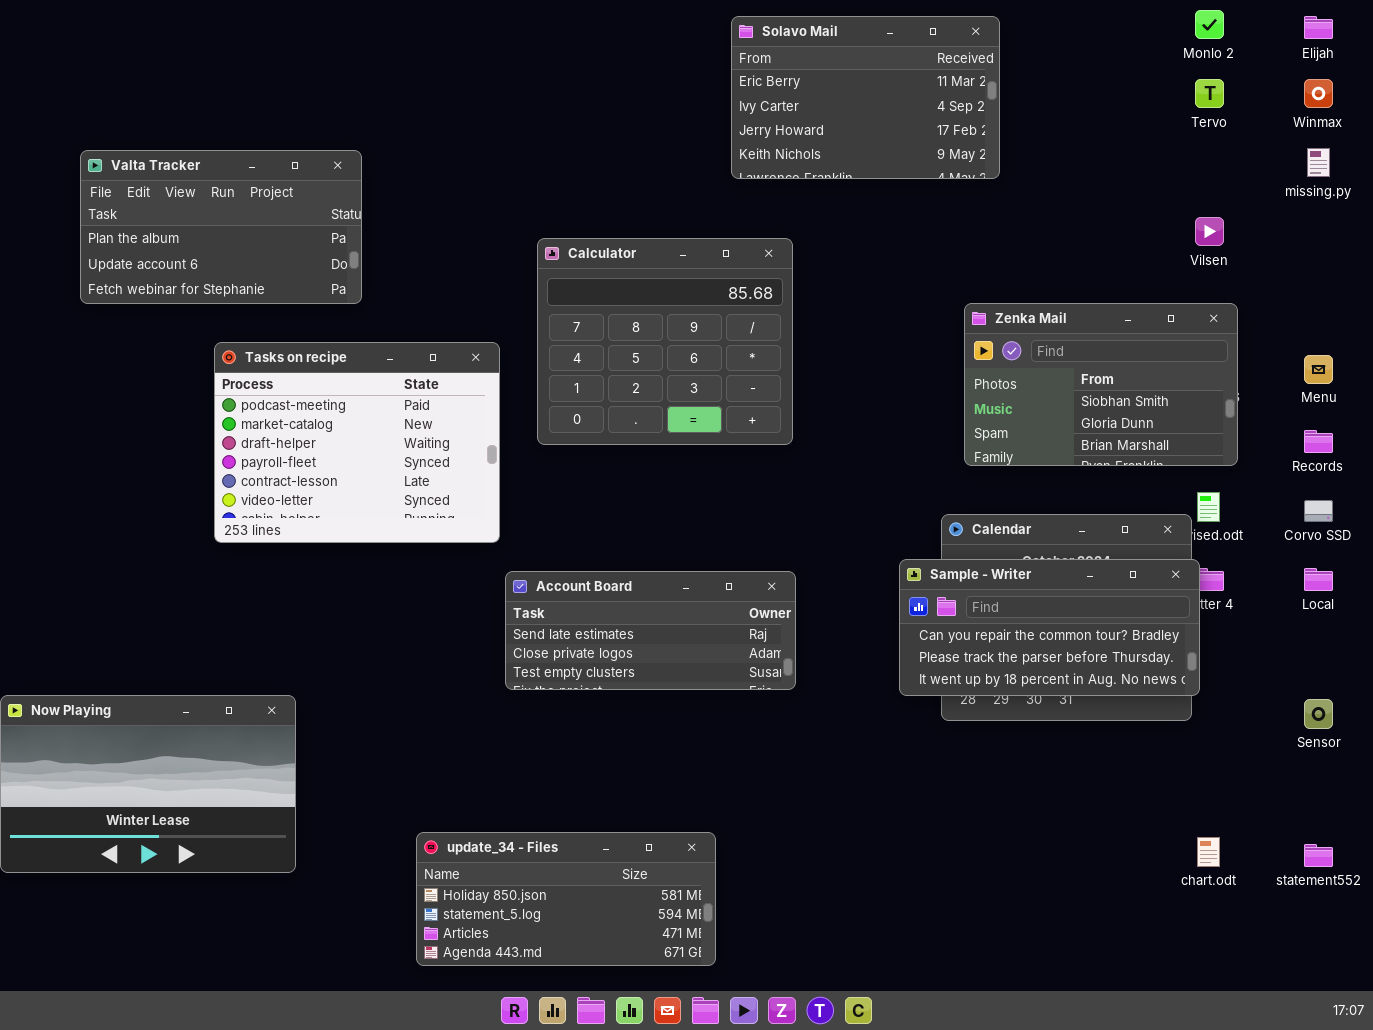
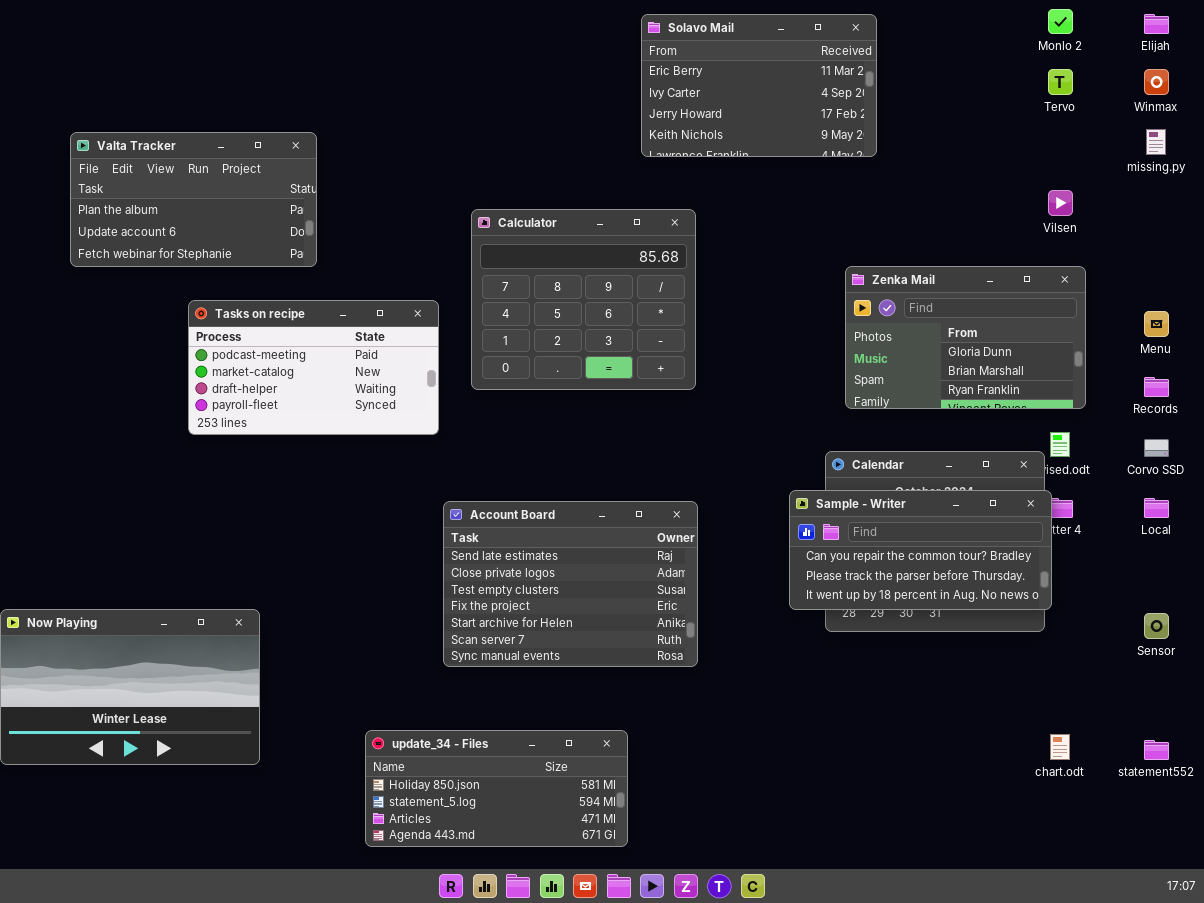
Zenka Mail: [964,303,1238,466] -> [845,266,1086,409], scrolled down 1 row
Tasks on recipe: [214,342,500,543] -> [188,300,439,435], resized
Account Board: [505,571,796,690] -> [443,501,698,667], resized

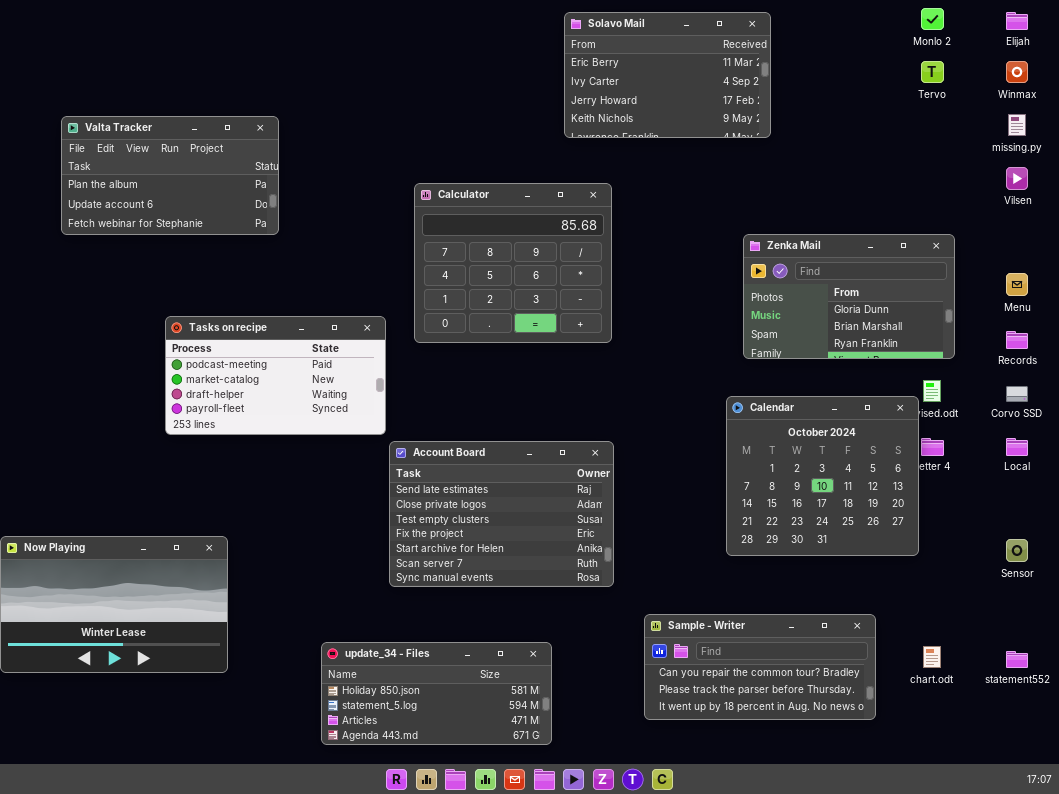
Vilsen: [1048,190,1073,216] -> [1006,167,1028,190], moved
Tasks on recipe: [188,300,439,435] -> [165,316,386,435], moved
Sample - Writer: [789,490,1052,610] -> [644,614,876,720], moved

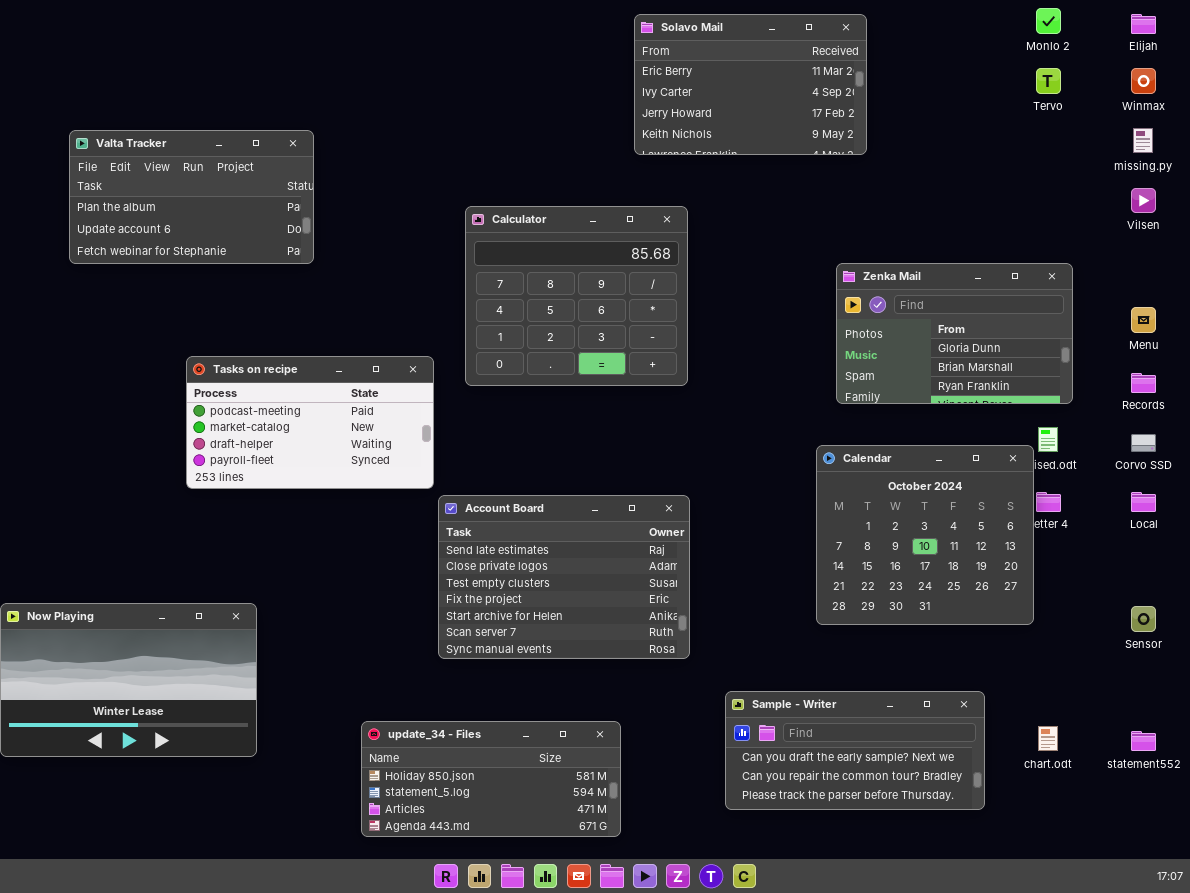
Sample - Writer: [644,614,876,720] -> [725,691,985,810], scrolled up 1 row

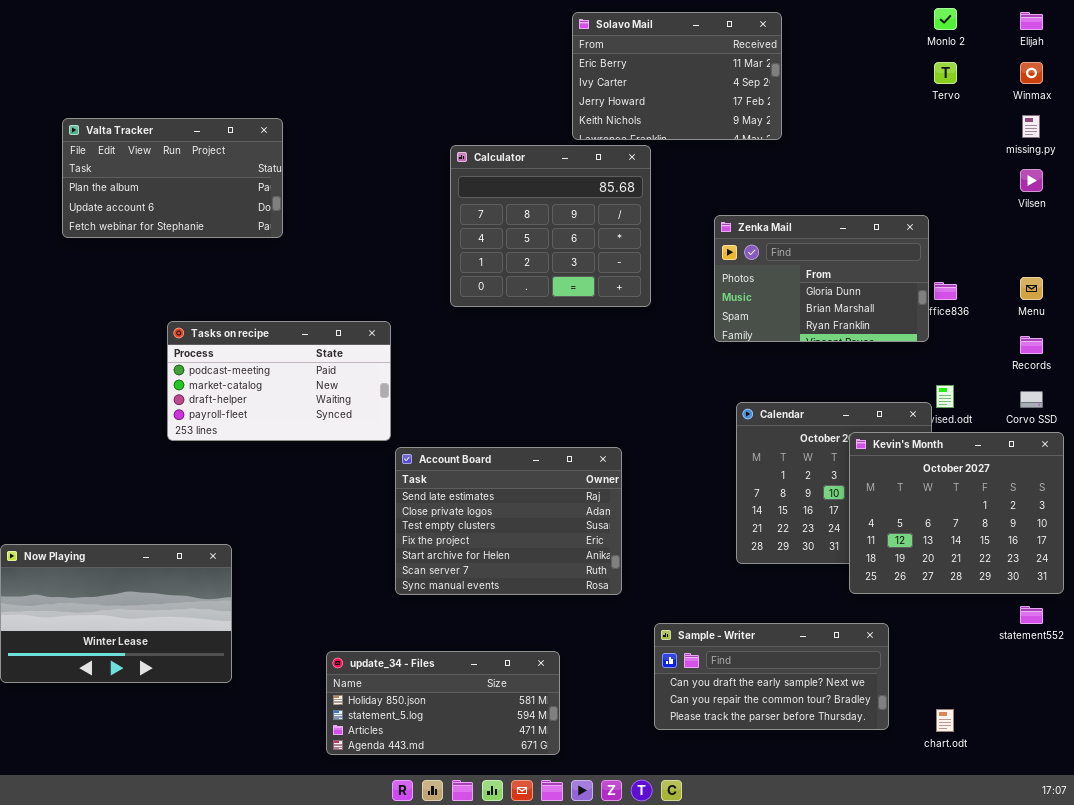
Calculator: [465,206,688,386] -> [450,145,651,307], moved
Zenka Mail: [836,263,1073,404] -> [714,215,929,342], moved
Kevin's Month: none -> [849,432,1064,594], opened
chart.odt: [1038,726,1058,751] -> [936,709,954,732], moved
statement552: [1131,731,1156,751] -> [1020,606,1043,624], moved

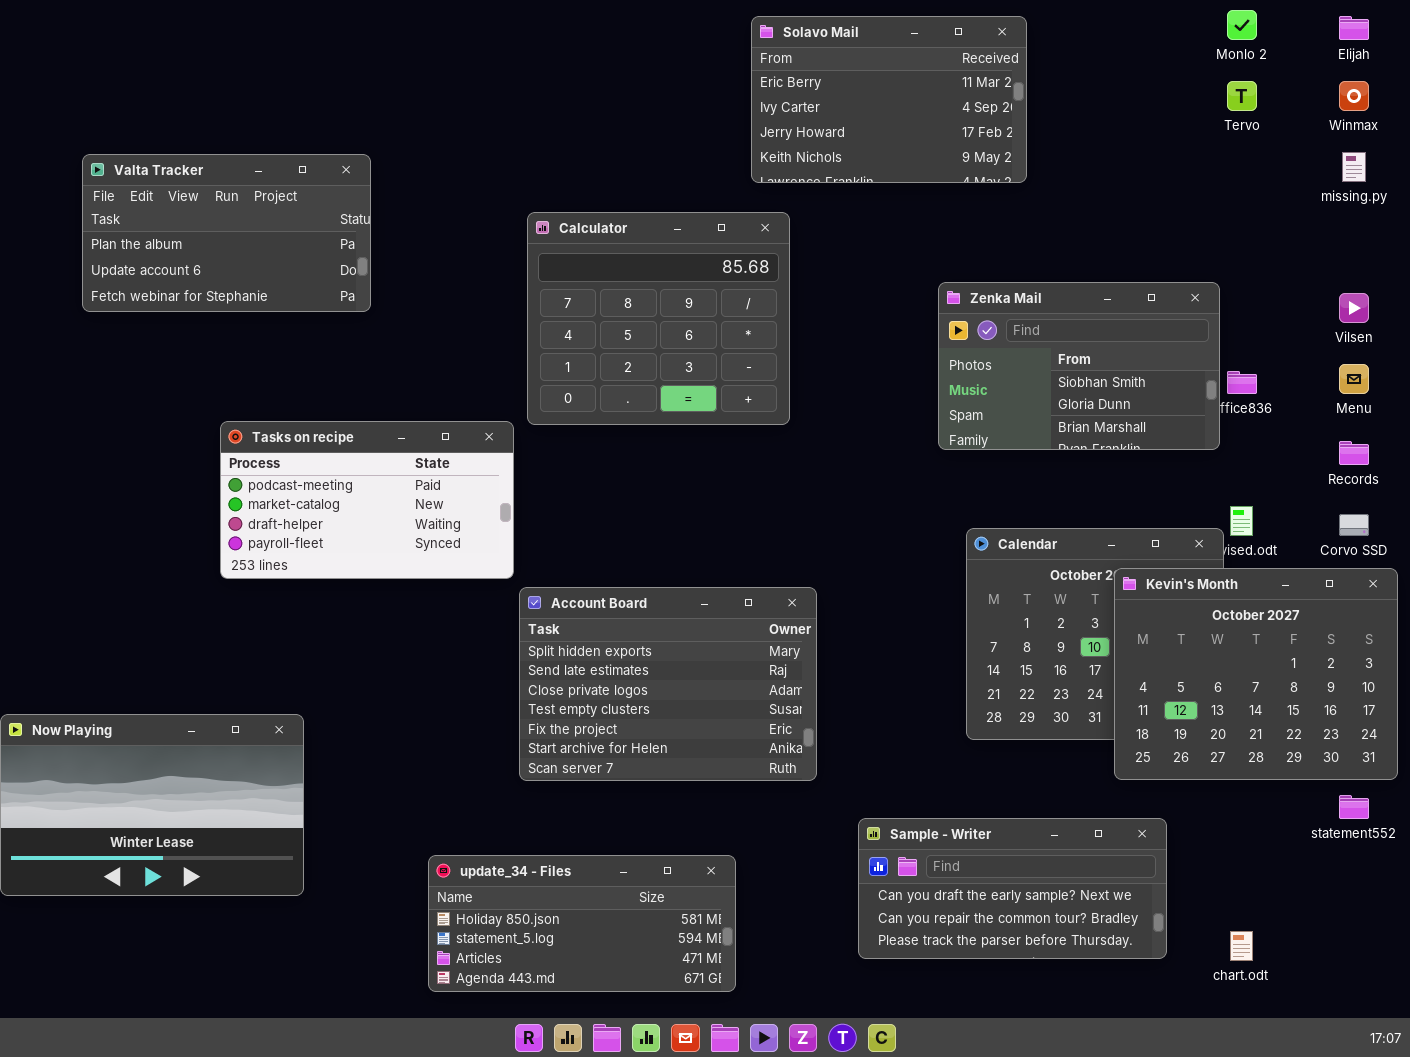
Calculator: [450,145,651,307] -> [527,212,790,425], moved
Vilsen: [1020,169,1043,192] -> [1339,293,1369,323], moved
Zenka Mail: [714,215,929,342] -> [938,282,1220,450], scrolled up 1 row
Account Board: [395,447,622,595] -> [519,587,817,781], scrolled up 1 row

